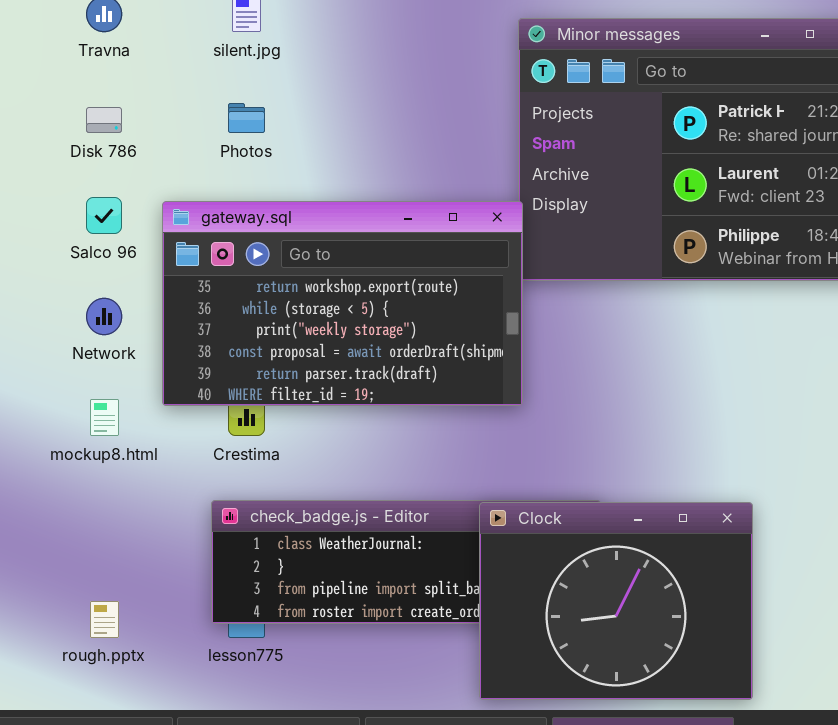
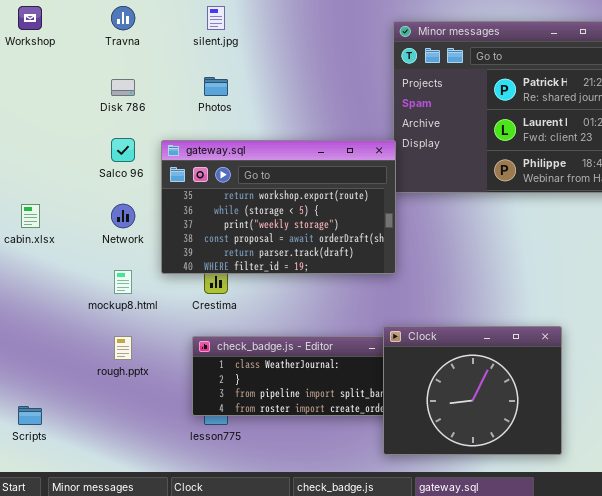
Clock: [479,502,753,700] -> [383,326,562,455], moved
rough.pptx: [90,601,119,638] -> [114,336,132,360], moved

